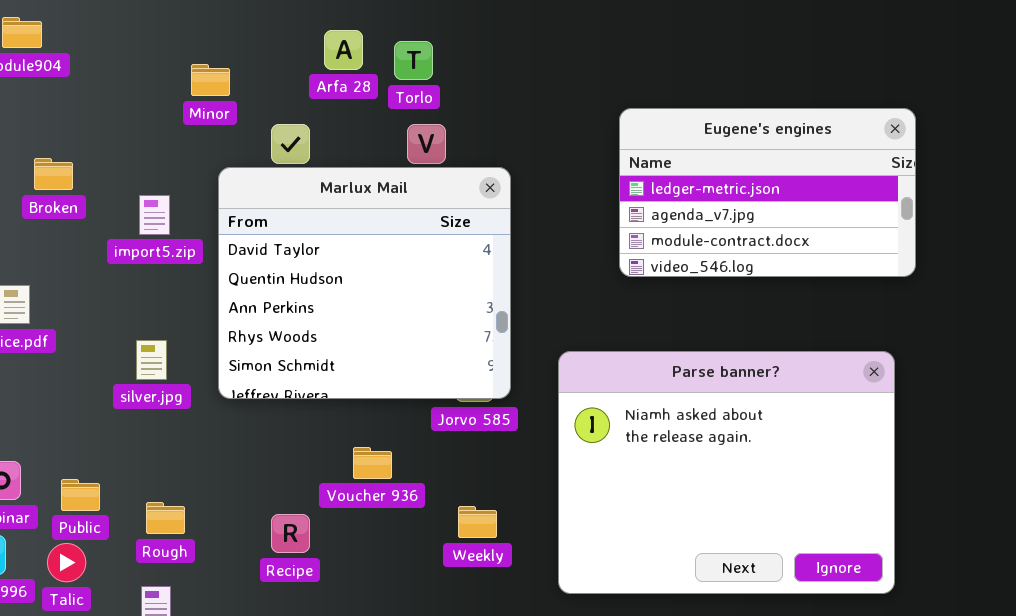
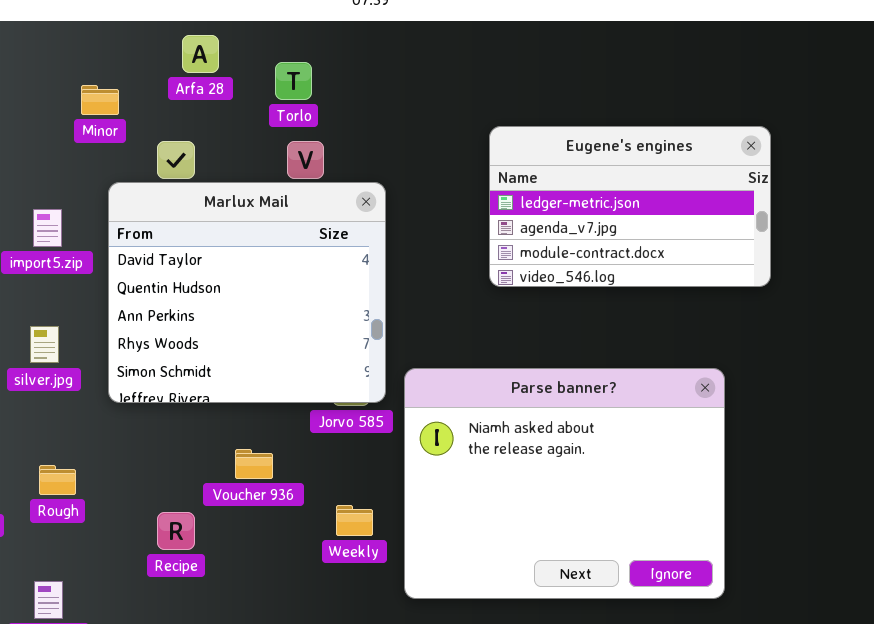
Arfa 28: [324,30,363,70] -> [182,35,219,73], moved
silver.jpg: [136,340,167,380] -> [30,326,59,363], moved
Parse banner?: [558,351,895,594] -> [404,368,725,599], moved
Rough: [146,502,185,534] -> [39,465,76,495], moved

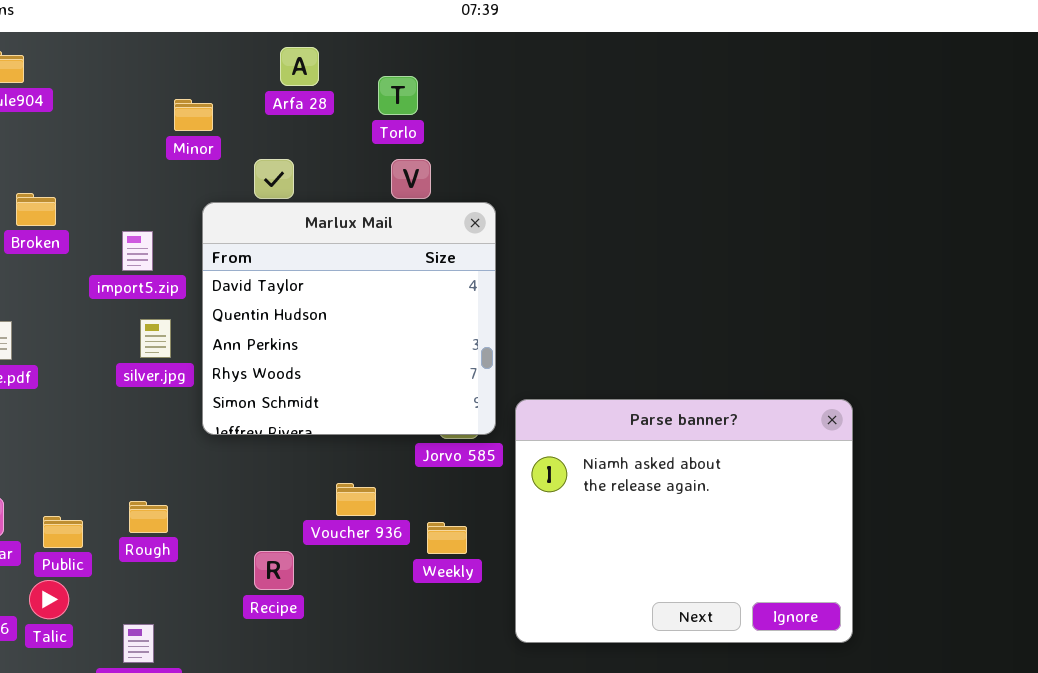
Eugene's engines: [489,126,771,287] -> none, closed
silver.jpg: [30,326,59,363] -> [140,319,171,358], moved
Weekly: [336,505,373,536] -> [427,522,467,554], moved

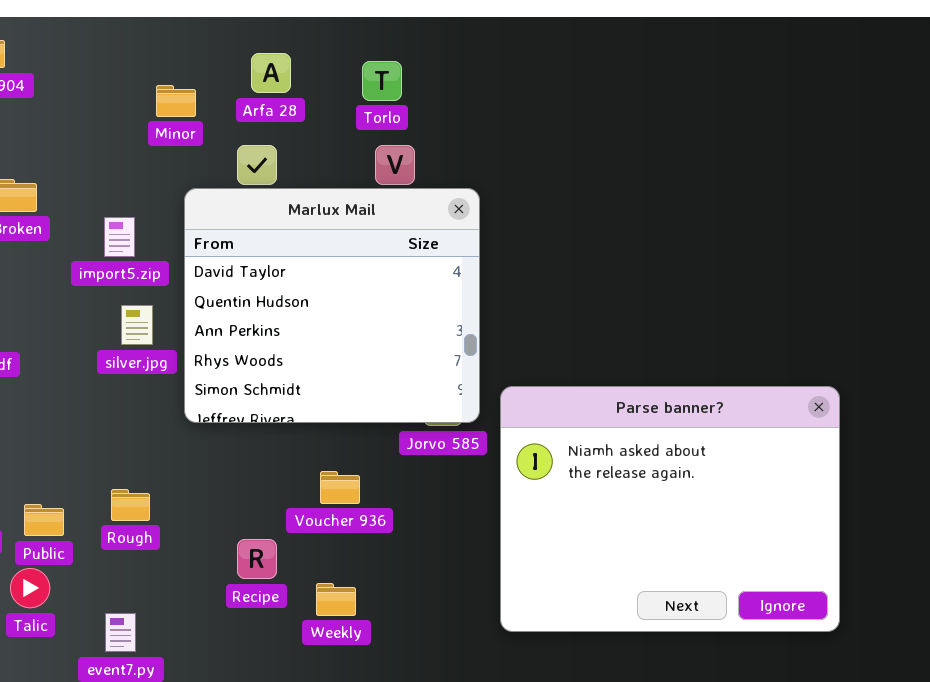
Arfa 28: [280,47,319,86] -> [251,53,291,93], moved
Weekly: [427,522,467,554] -> [316,583,356,616], moved

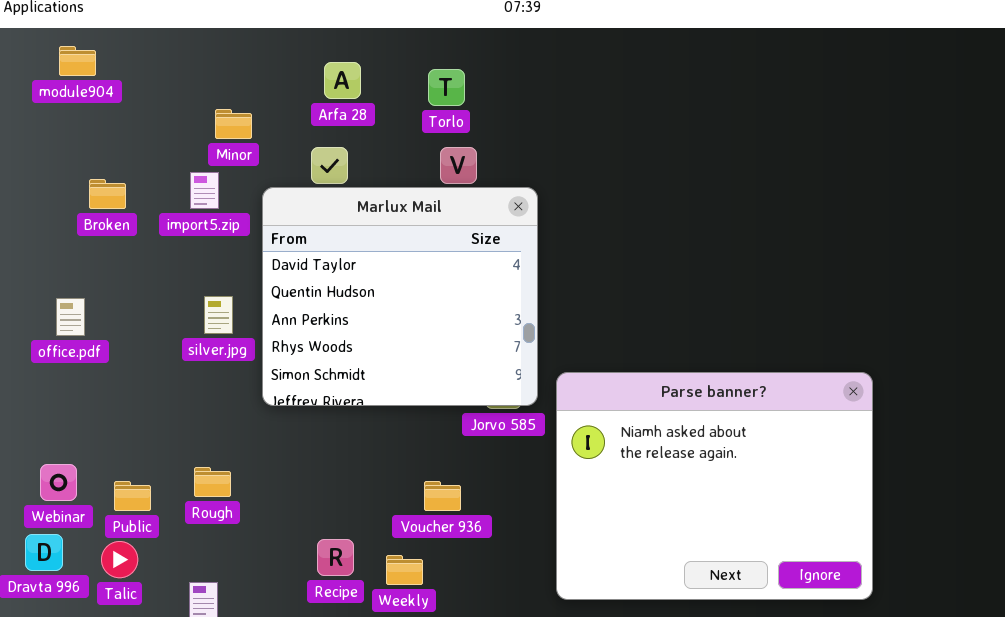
Minor: [156,85,196,117] -> [215,109,252,139], moved
import5.zip: [104,217,135,257] -> [190,172,219,209], moved
Voucher 936: [320,471,360,504] -> [424,481,461,511], moved
Recipe: [237,539,277,579] -> [317,539,354,576], moved

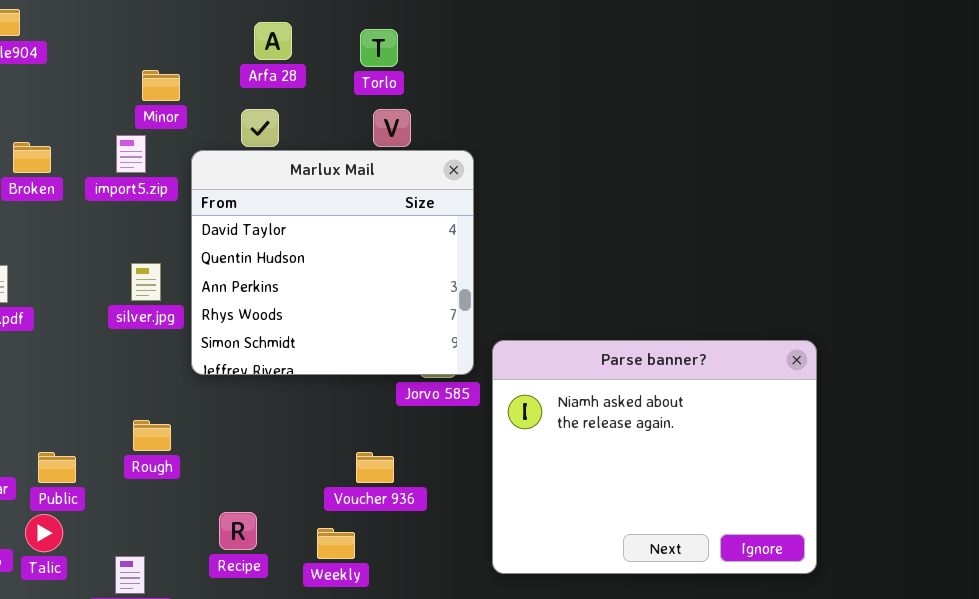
Rough: [194,467,231,497] -> [133,420,171,451], moved
Recipe: [317,539,354,576] -> [219,512,257,550], moved

